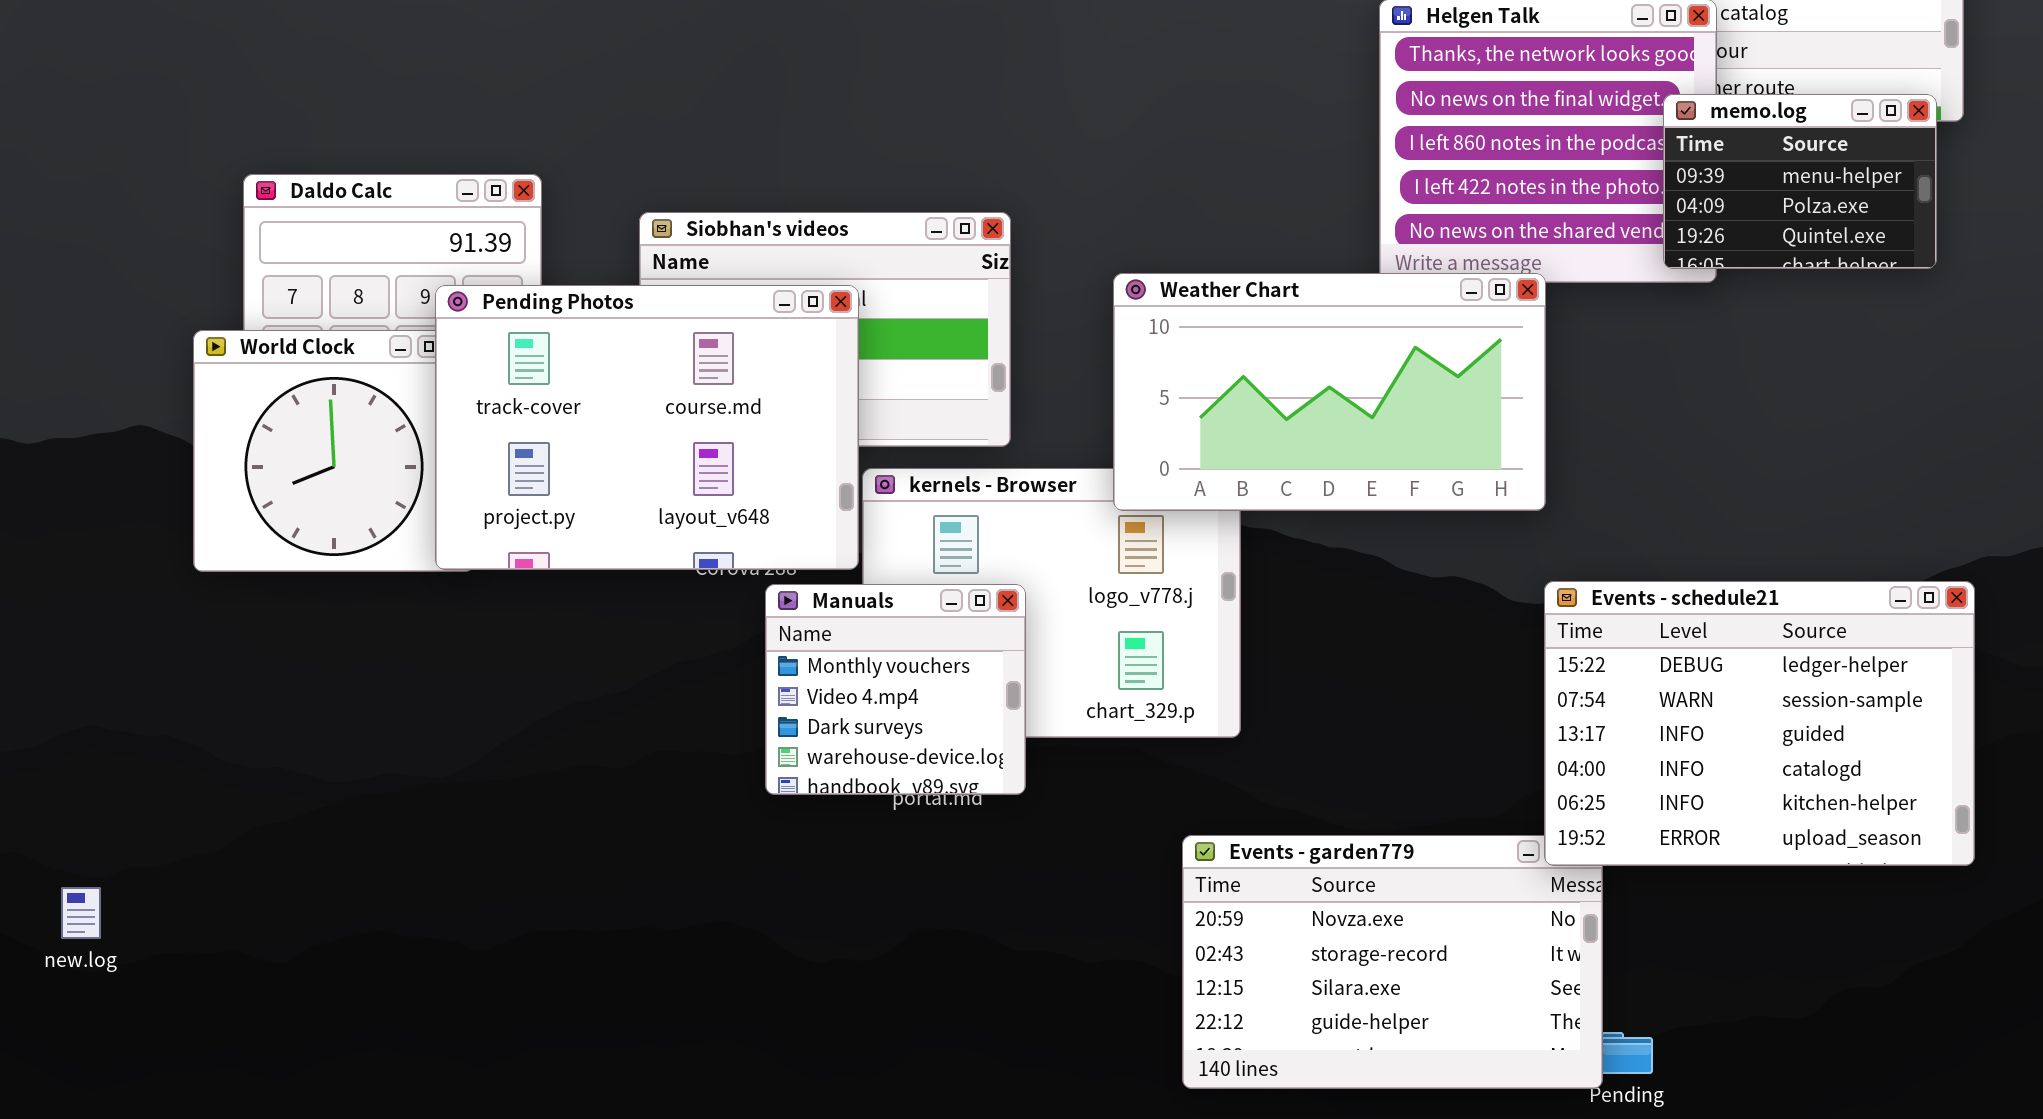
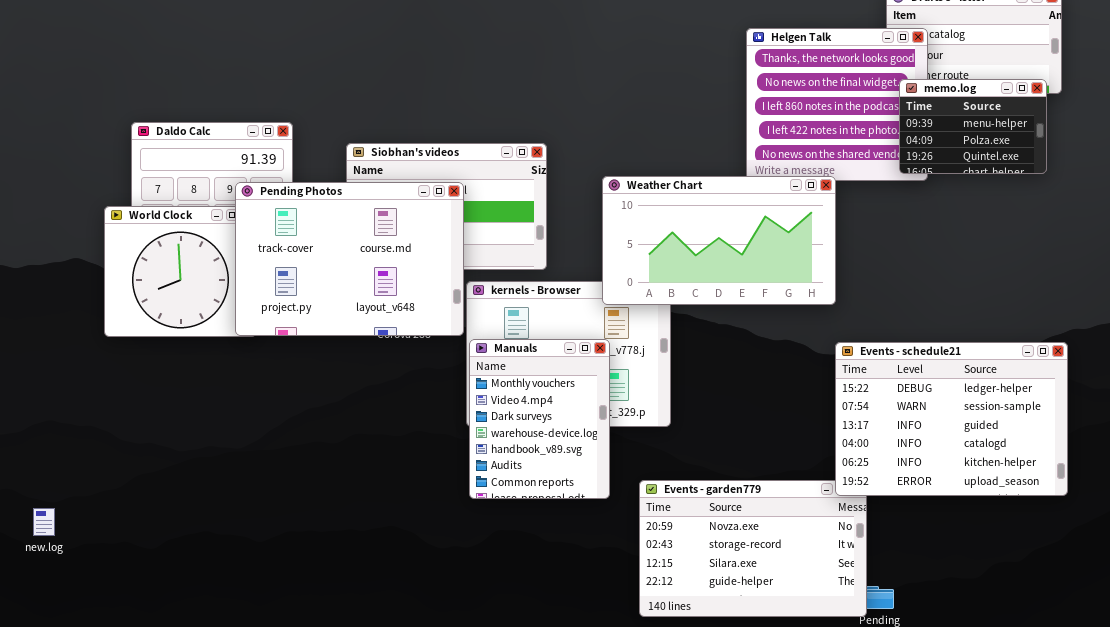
Manuals: [765,584,1026,795] -> [469,339,610,499], moved, resized

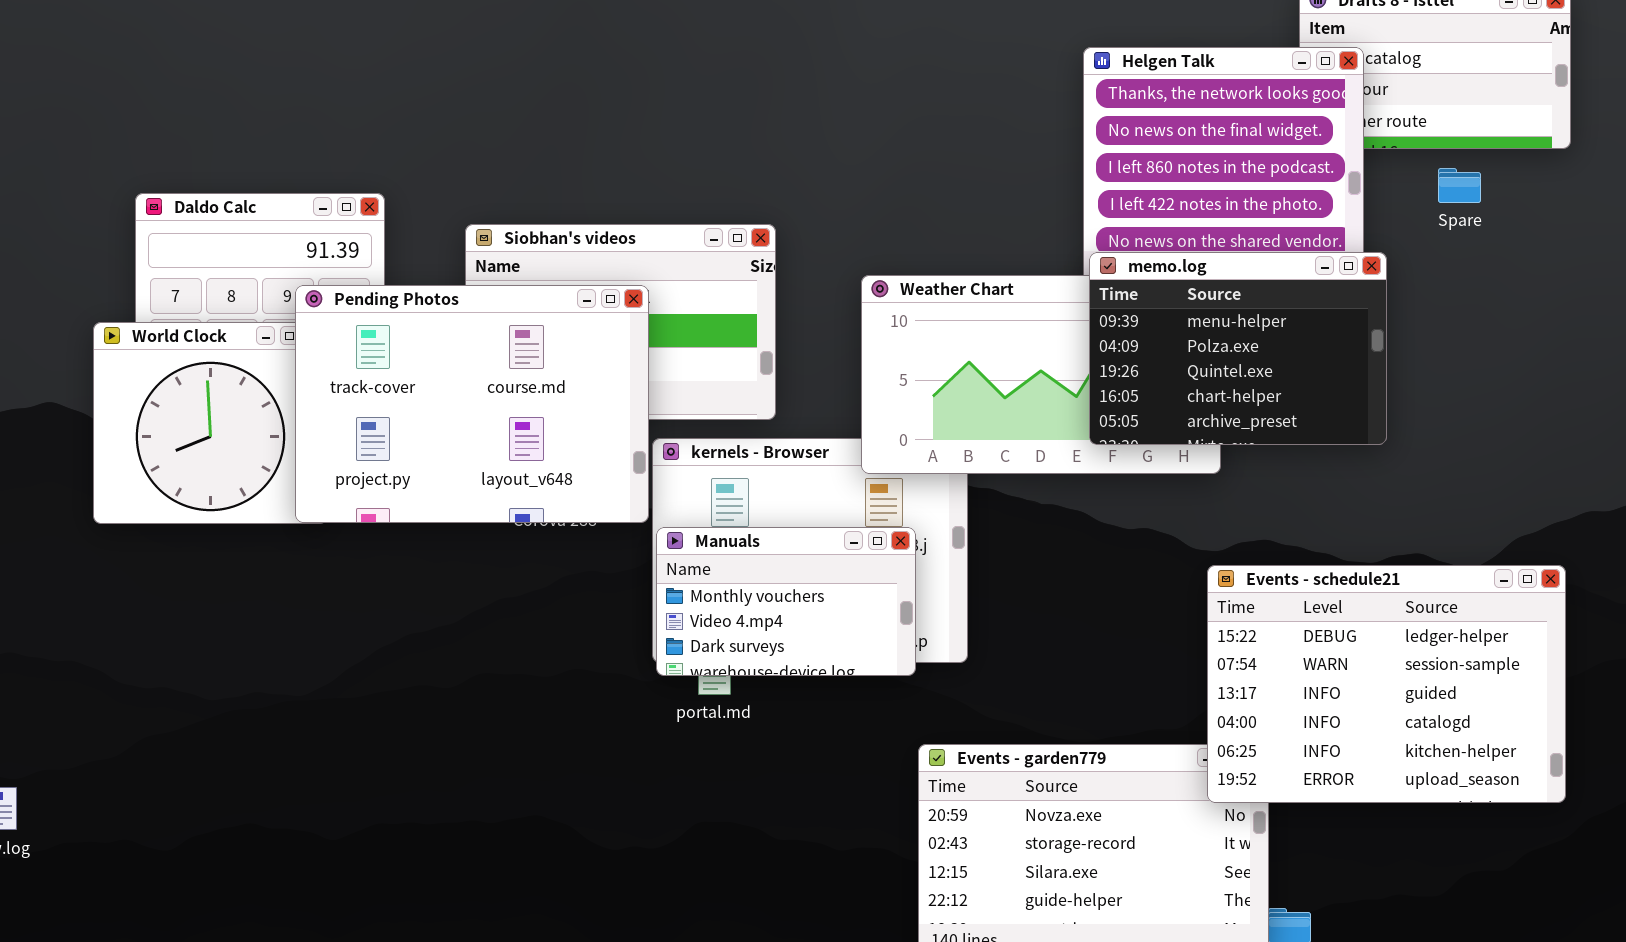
memo.log: [899,79,1047,174] -> [1089,252,1387,445], moved, resized
Manuals: [469,339,610,499] -> [656,527,916,676], resized
Events - schedule21: [835,342,1068,496] -> [1207,565,1566,803], moved

